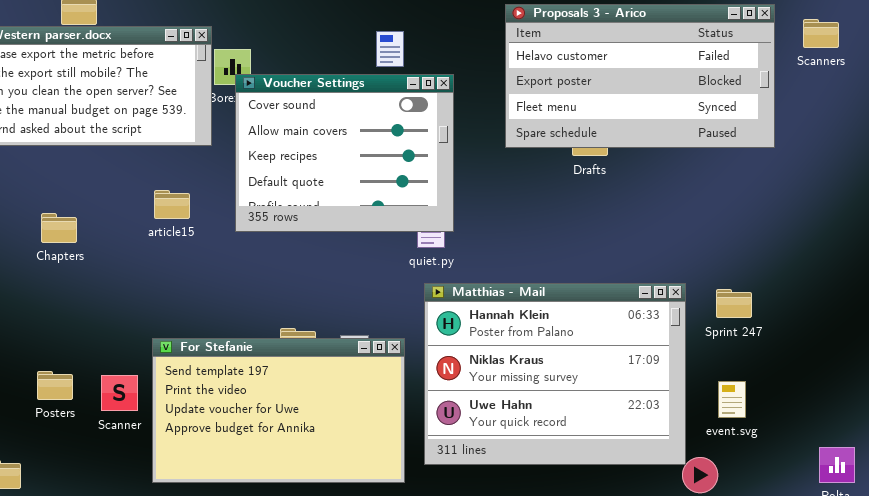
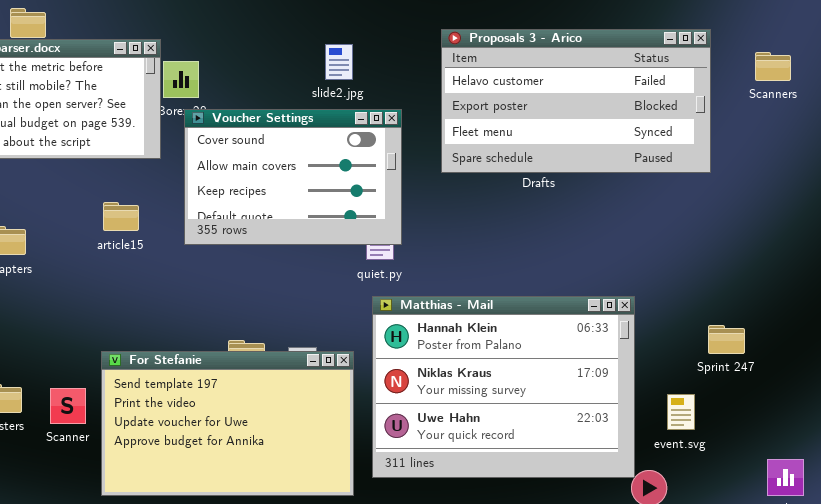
Proposals 3 - Arico: [505,4,775,148] -> [441,29,711,173], moved
Scanners: [803,19,839,48] -> [755,52,791,81], moved
Voucher Settings: [235,74,454,232] -> [184,109,402,245], resized
Sprint 247: [716,289,752,318] -> [708,325,745,354], moved

